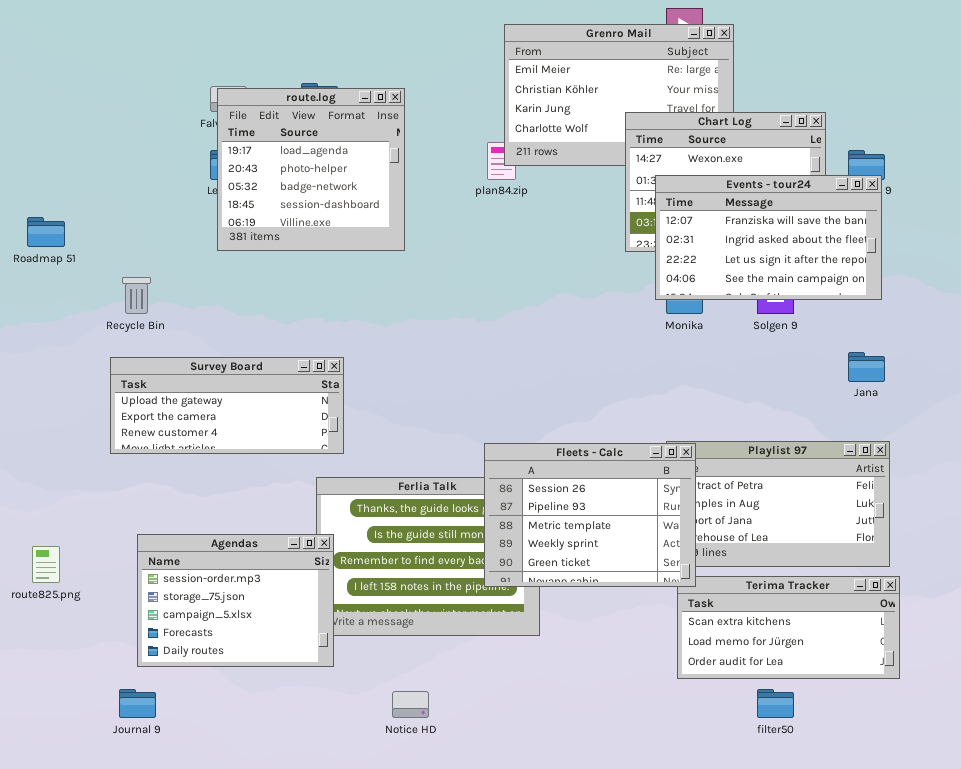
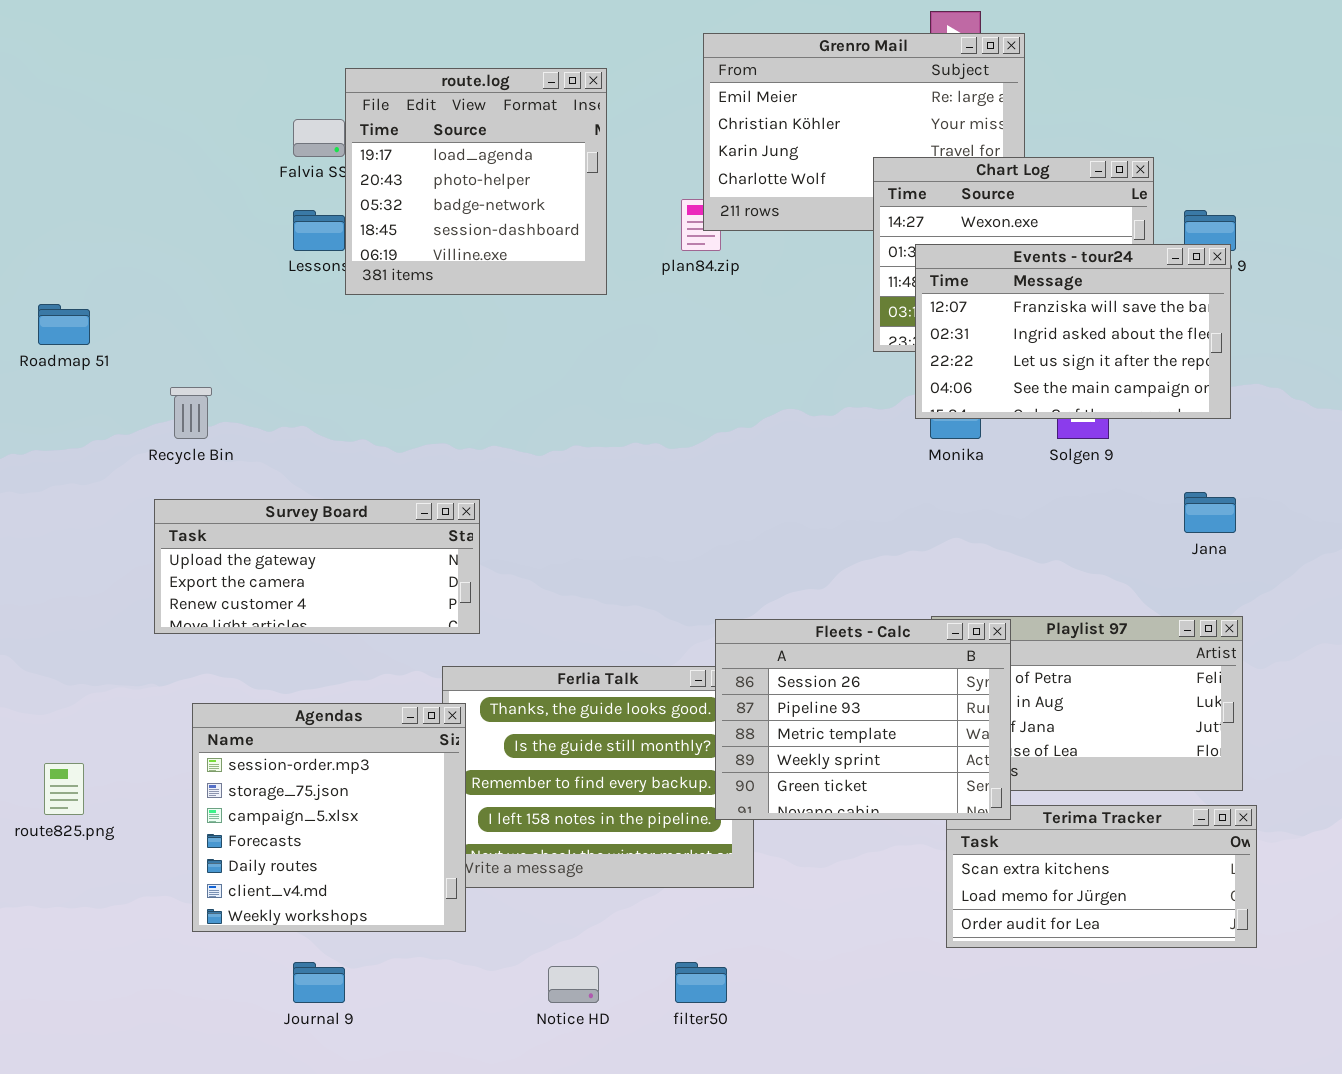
route.log: [217,88,405,251] -> [345,68,607,295], moved
Fleets - Calc: [484,443,696,587] -> [715,619,1011,820], moved
Agendas: [137,534,334,667] -> [192,703,466,932], resized
Journal 9: [119,689,156,718] -> [293,962,345,1003], moved
filter50: [757,689,794,718] -> [675,962,727,1003], moved

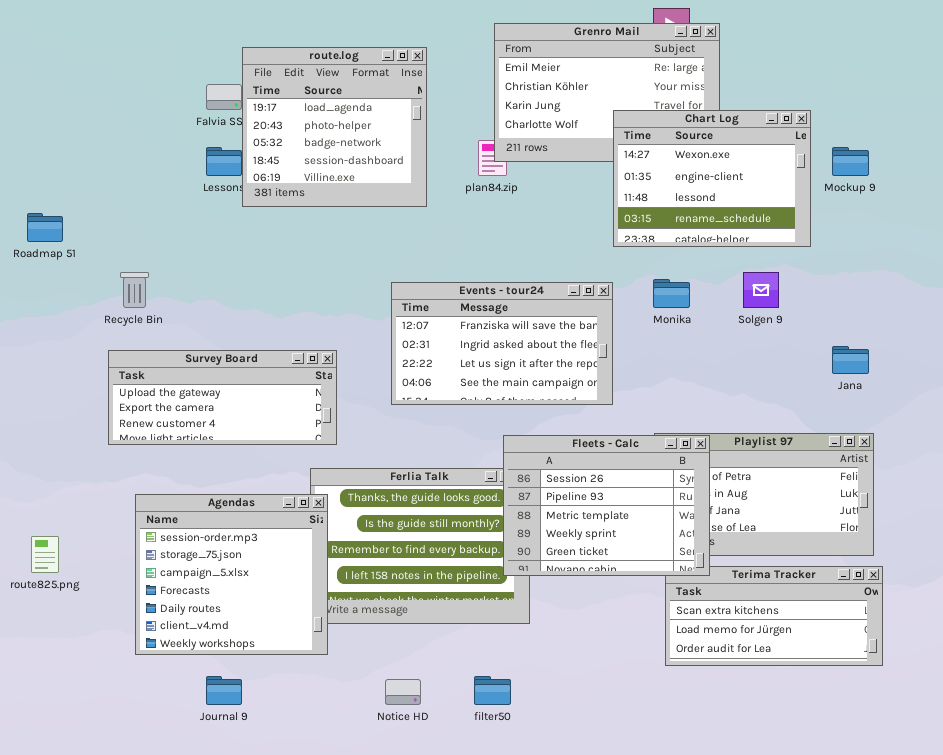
Events - tour24: [915,244,1231,419] -> [391,282,613,405], moved

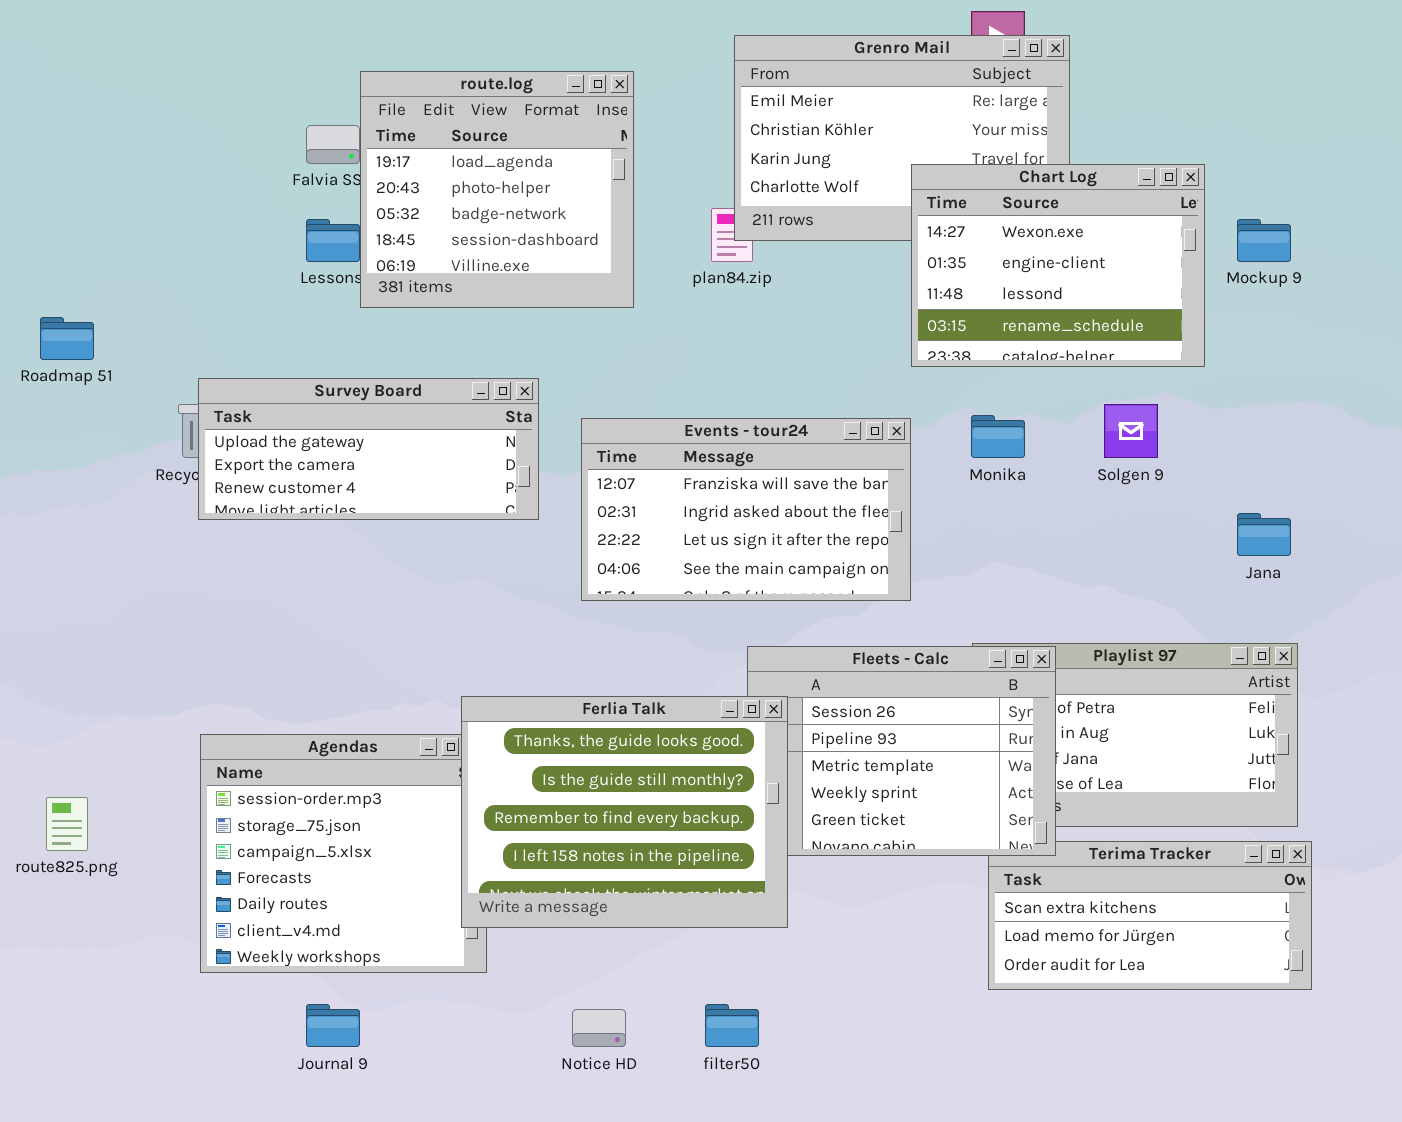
Survey Board: [108,350,337,445] -> [198,378,539,520], moved
Ferlia Talk: [310,468,530,624] -> [461,696,788,928], raised

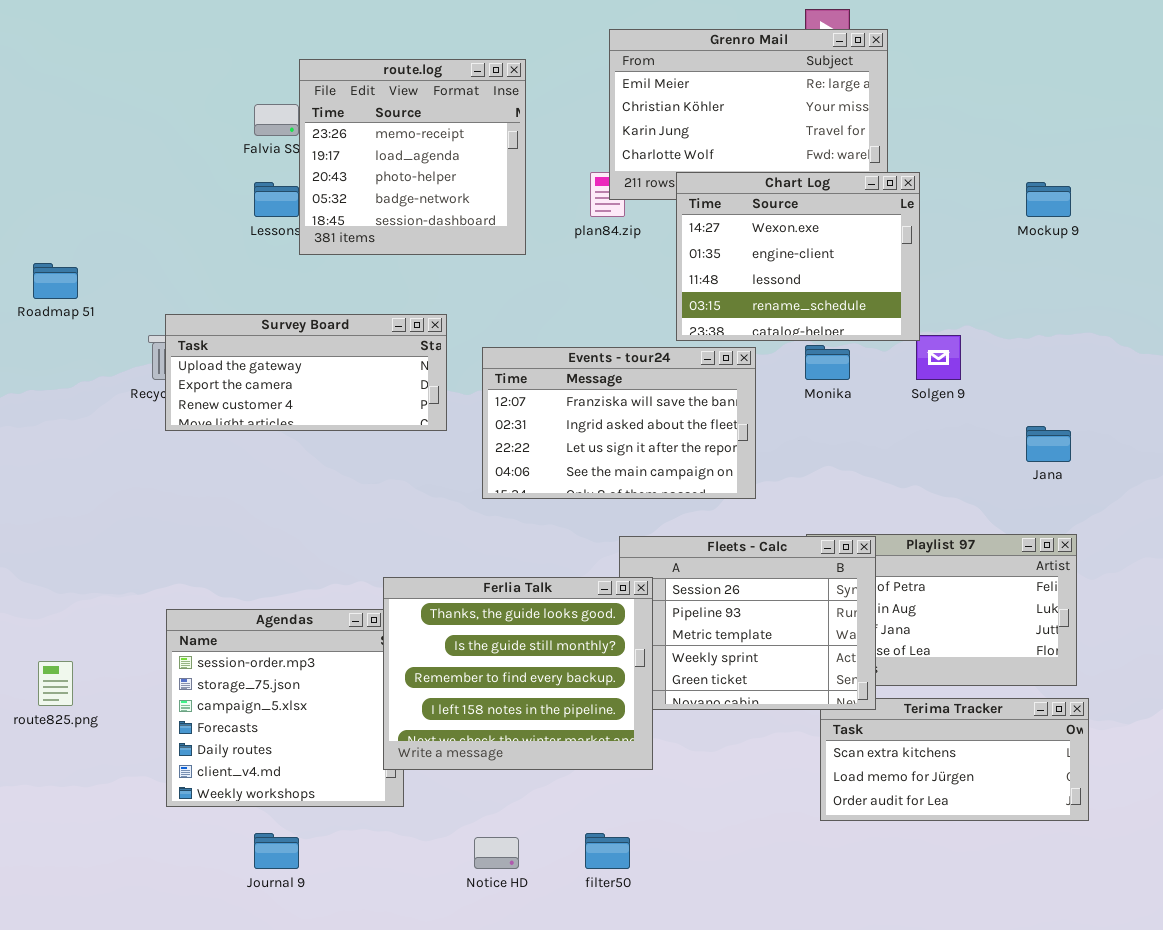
route.log: [360,71,634,308] -> [299,59,526,255], scrolled up 1 row
Chart Log: [911,164,1205,367] -> [676,172,920,341], moved

